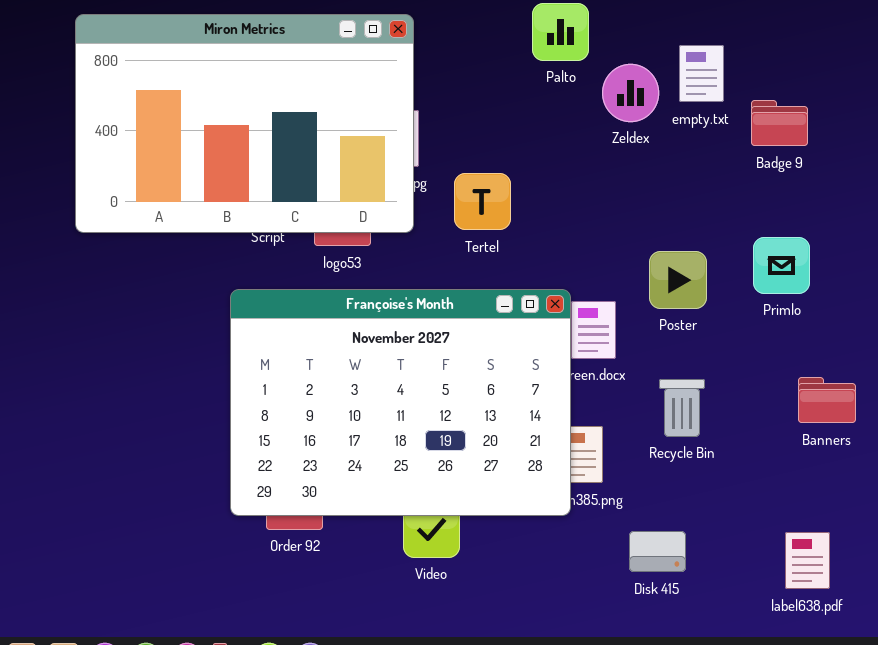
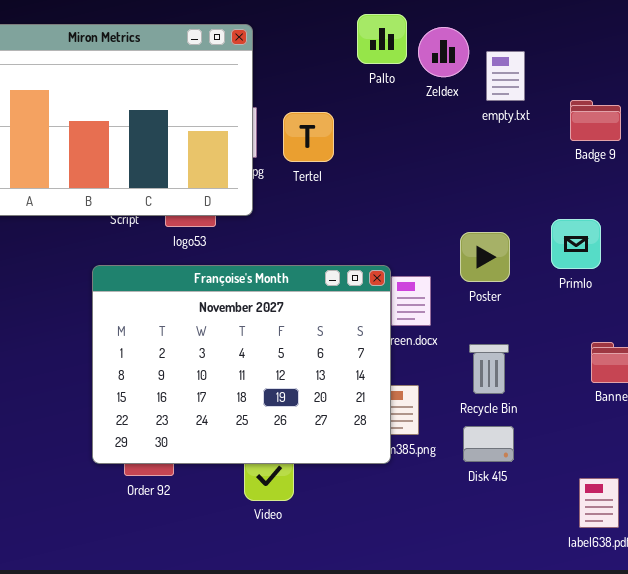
Zeldex: [602,64,659,122] -> [418,27,469,77], moved
Badge 9: [751,100,808,146] -> [570,100,621,141], moved
Tertel: [454,173,511,230] -> [283,112,334,162], moved
Disk 415: [629,531,686,572] -> [463,426,514,462], moved

